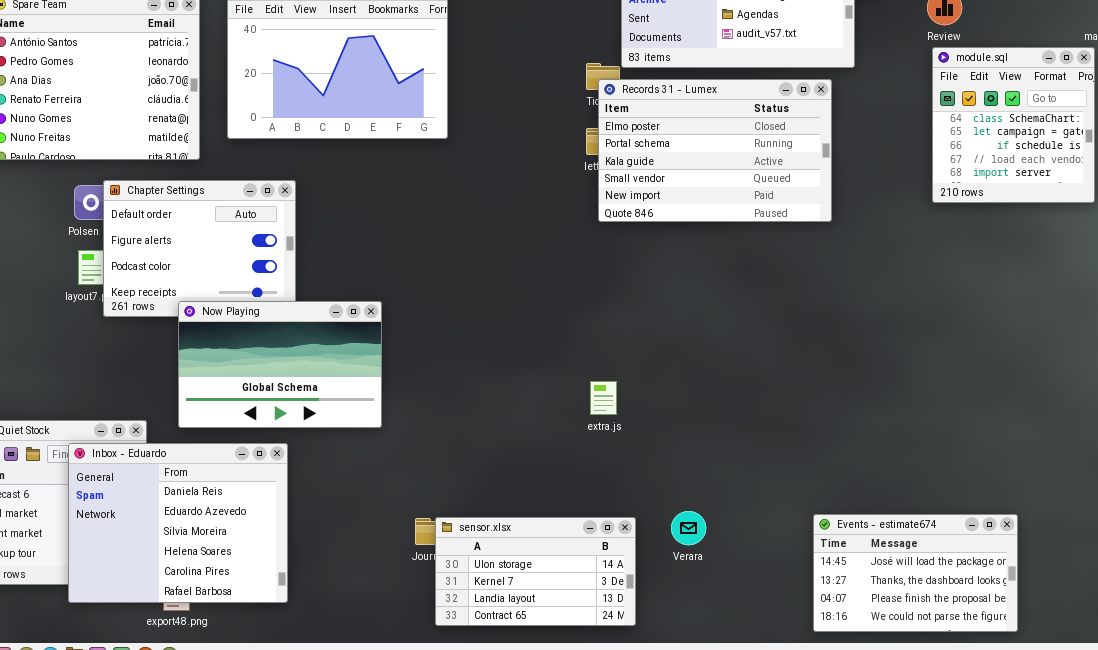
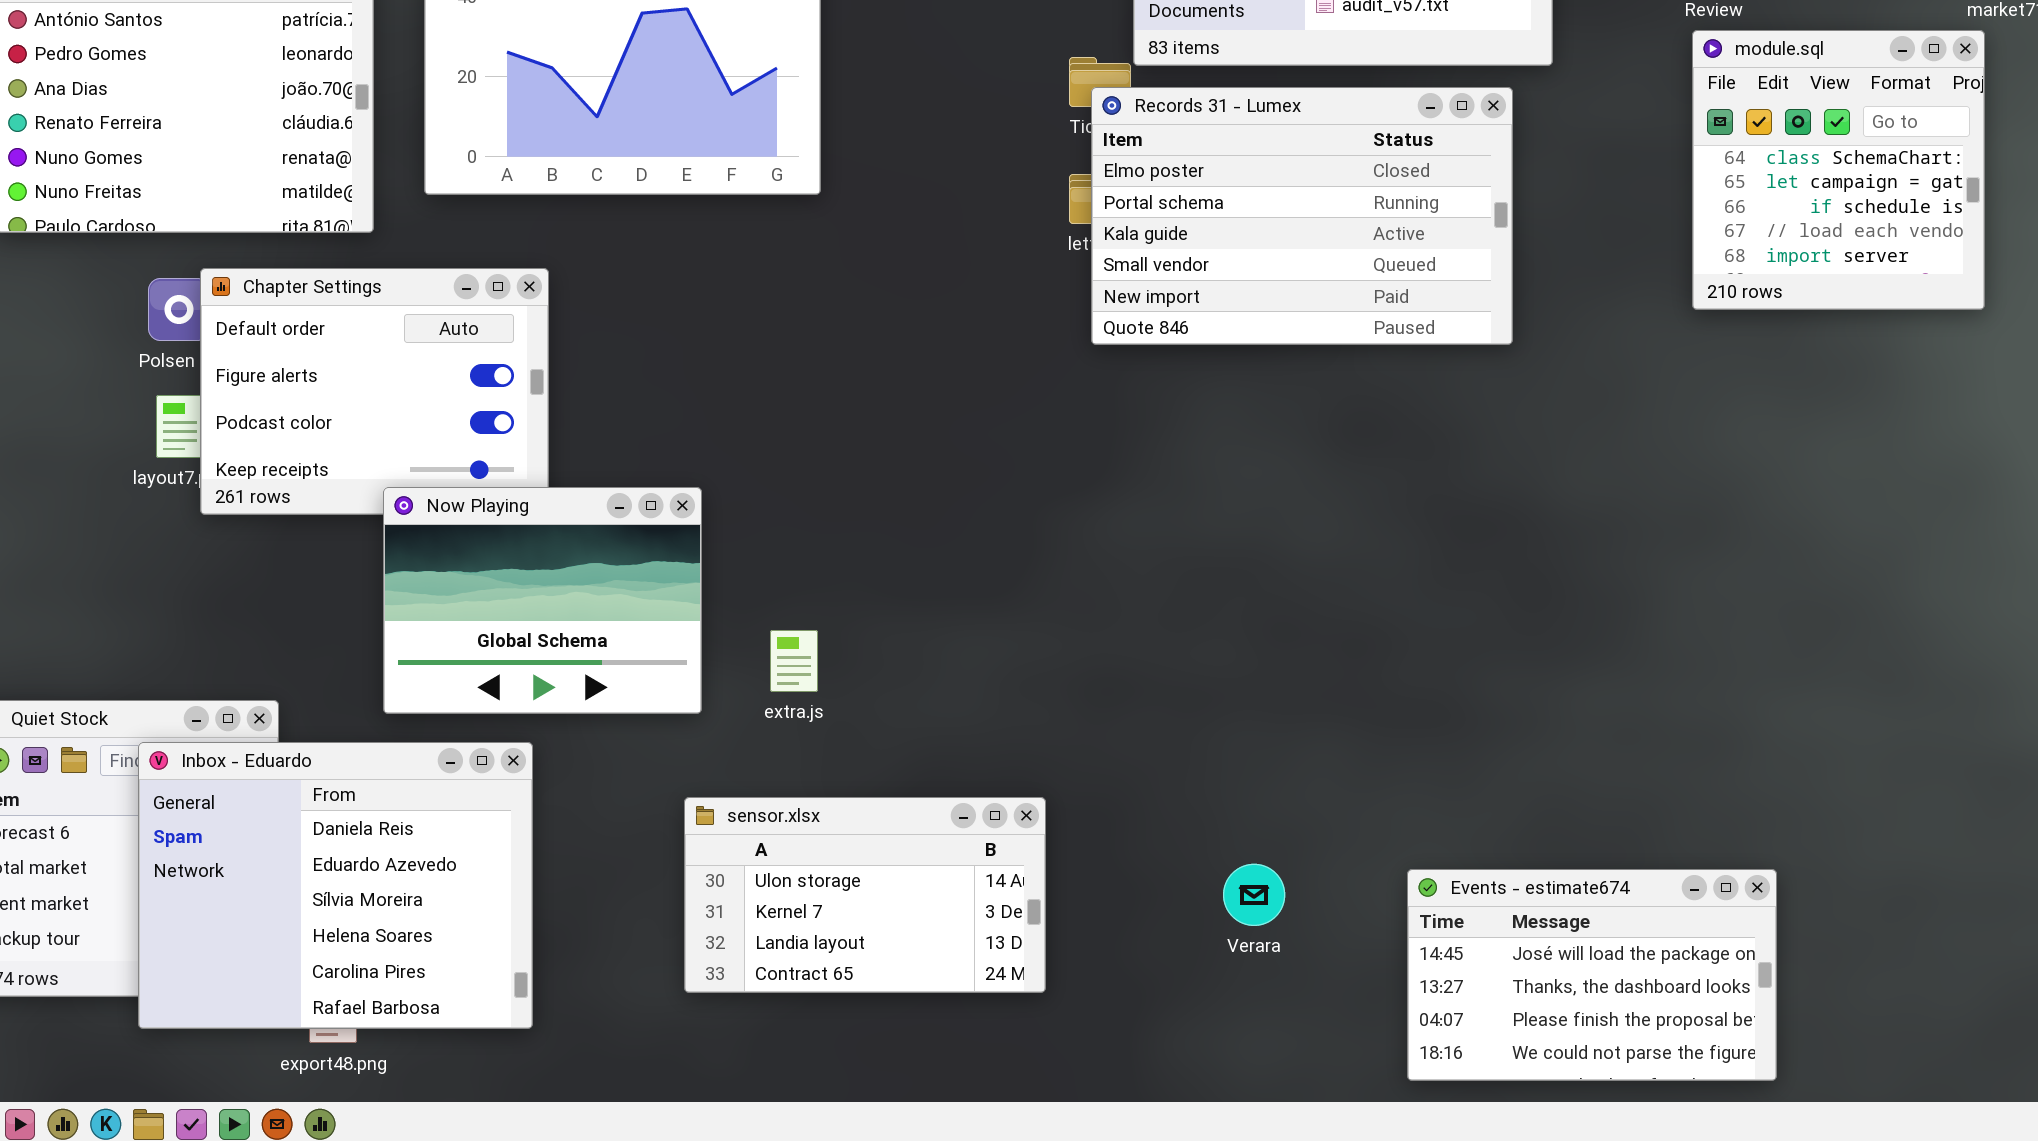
Now Playing: [178,301,382,428] -> [383,487,702,714], resized
extra.js: [590,381,617,415] -> [770,630,818,692], moved
Events - estimate674: [813,514,1018,632] -> [1407,869,1777,1081], moved
sensor.xlsx: [435,517,636,626] -> [684,797,1046,993], moved

